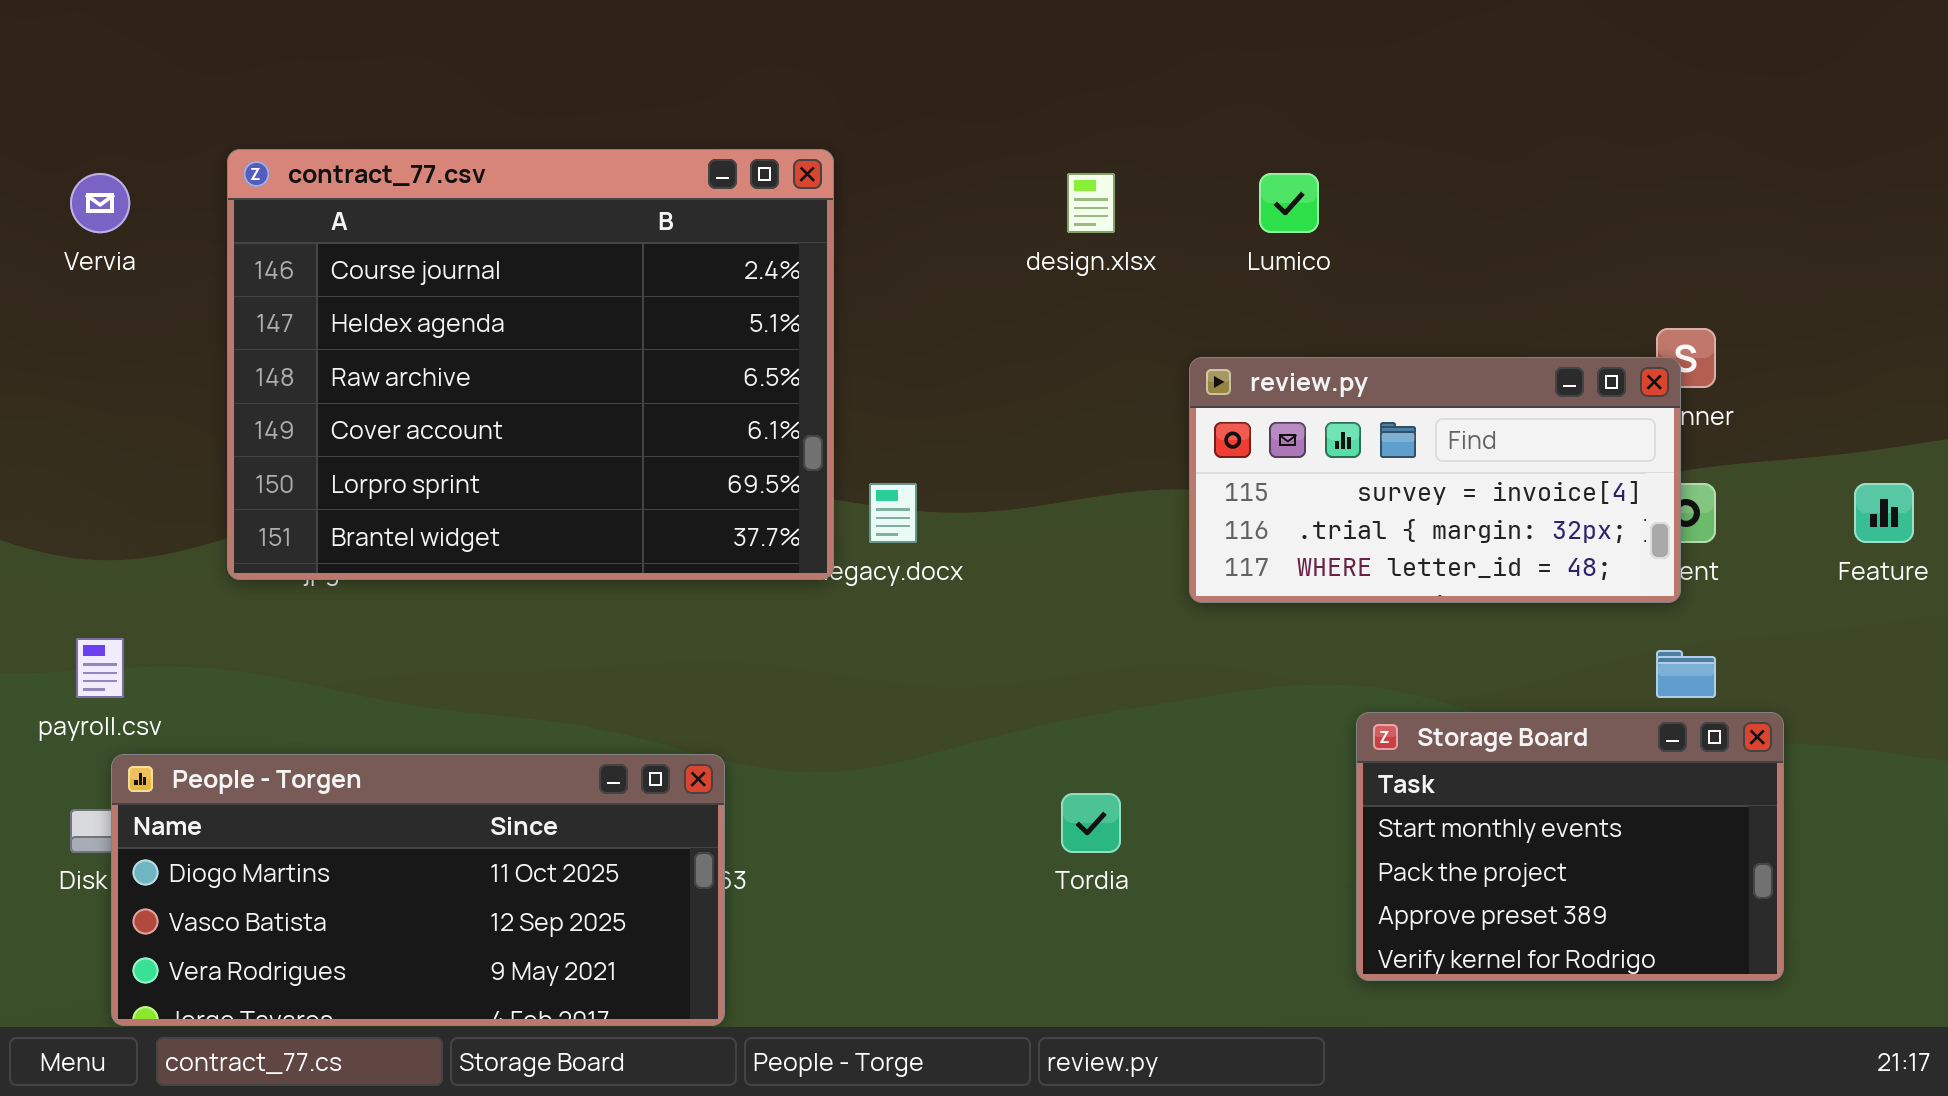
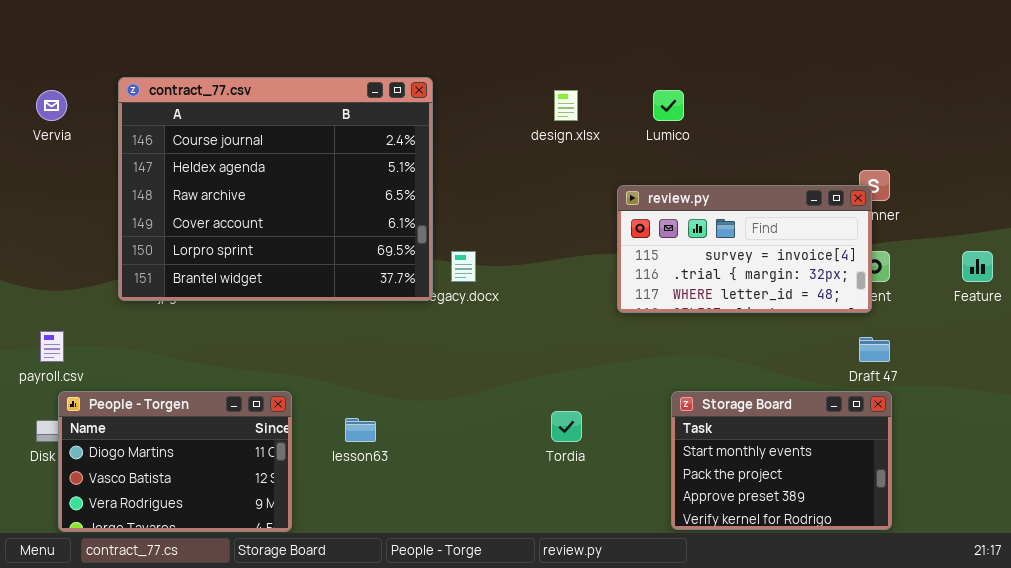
Storage Board: [1356,712,1784,981] -> [671,391,892,530], moved
People - Torgen: [111,754,725,1026] -> [58,391,292,532], resized

